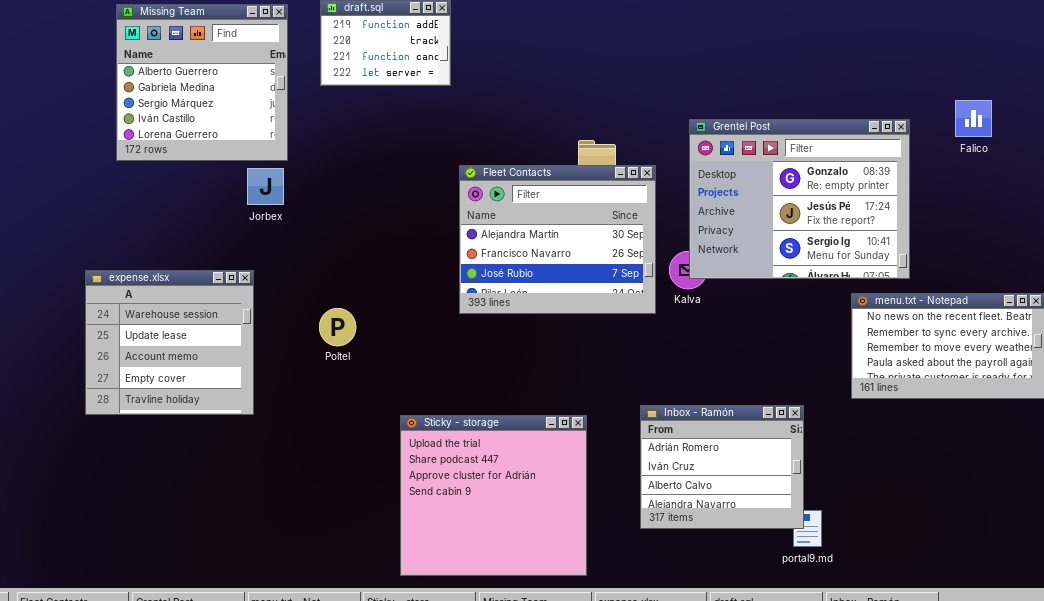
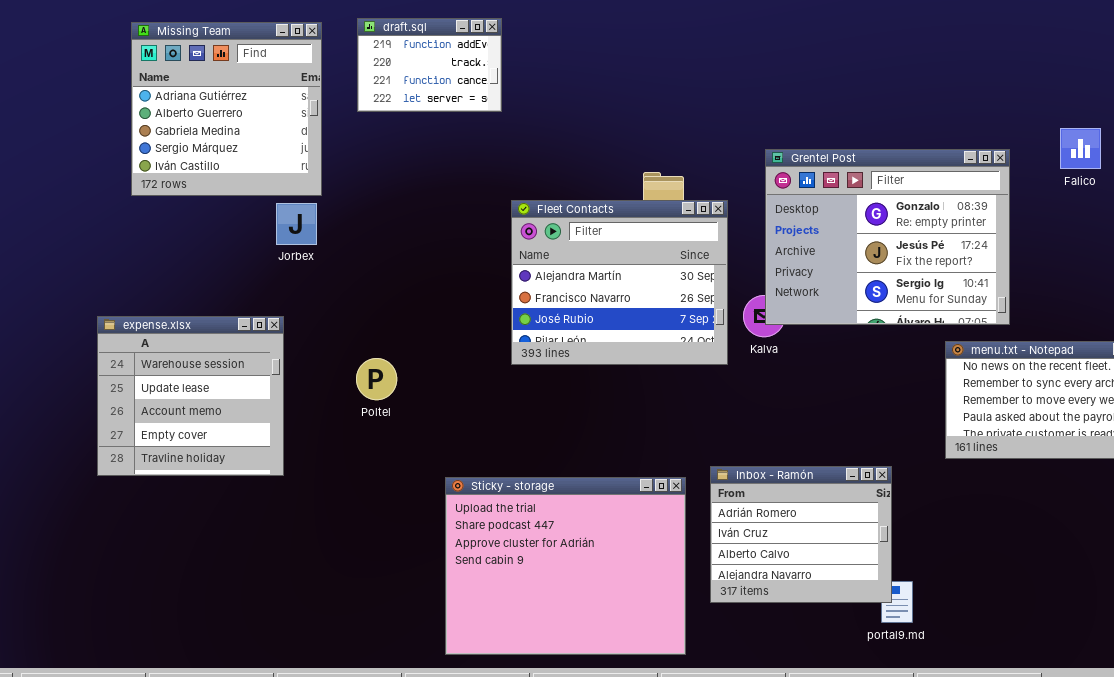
Missing Team: [116,4,288,161] -> [131,22,322,196], scrolled up 1 row
Sticky - storage: [400,415,587,576] -> [445,477,686,655], resized

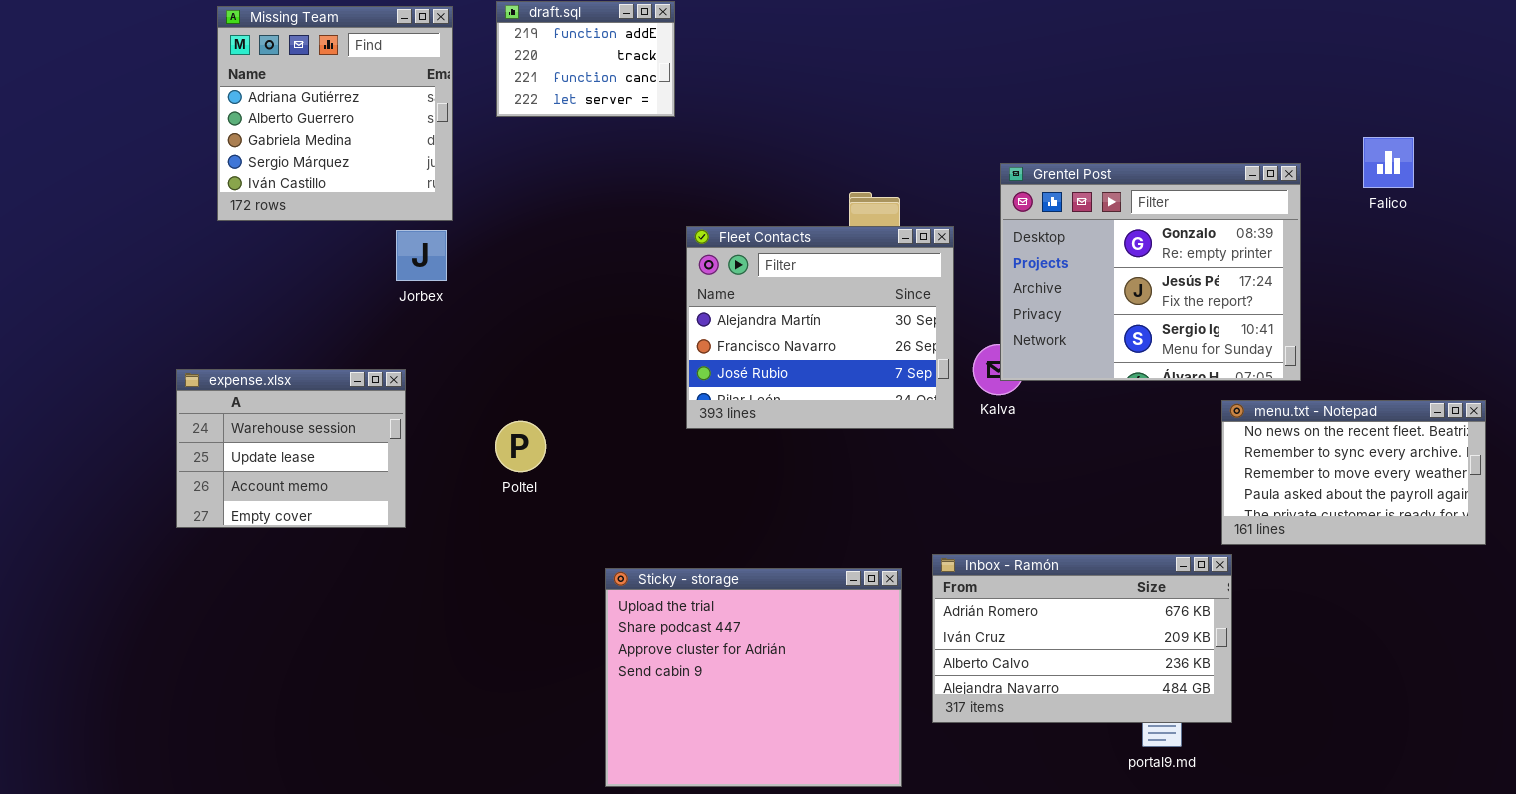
expense.xlsx: [97,316,284,476] -> [176,369,406,528], resized
Inbox - Ramón: [710,466,892,603] -> [932,554,1232,723], resized

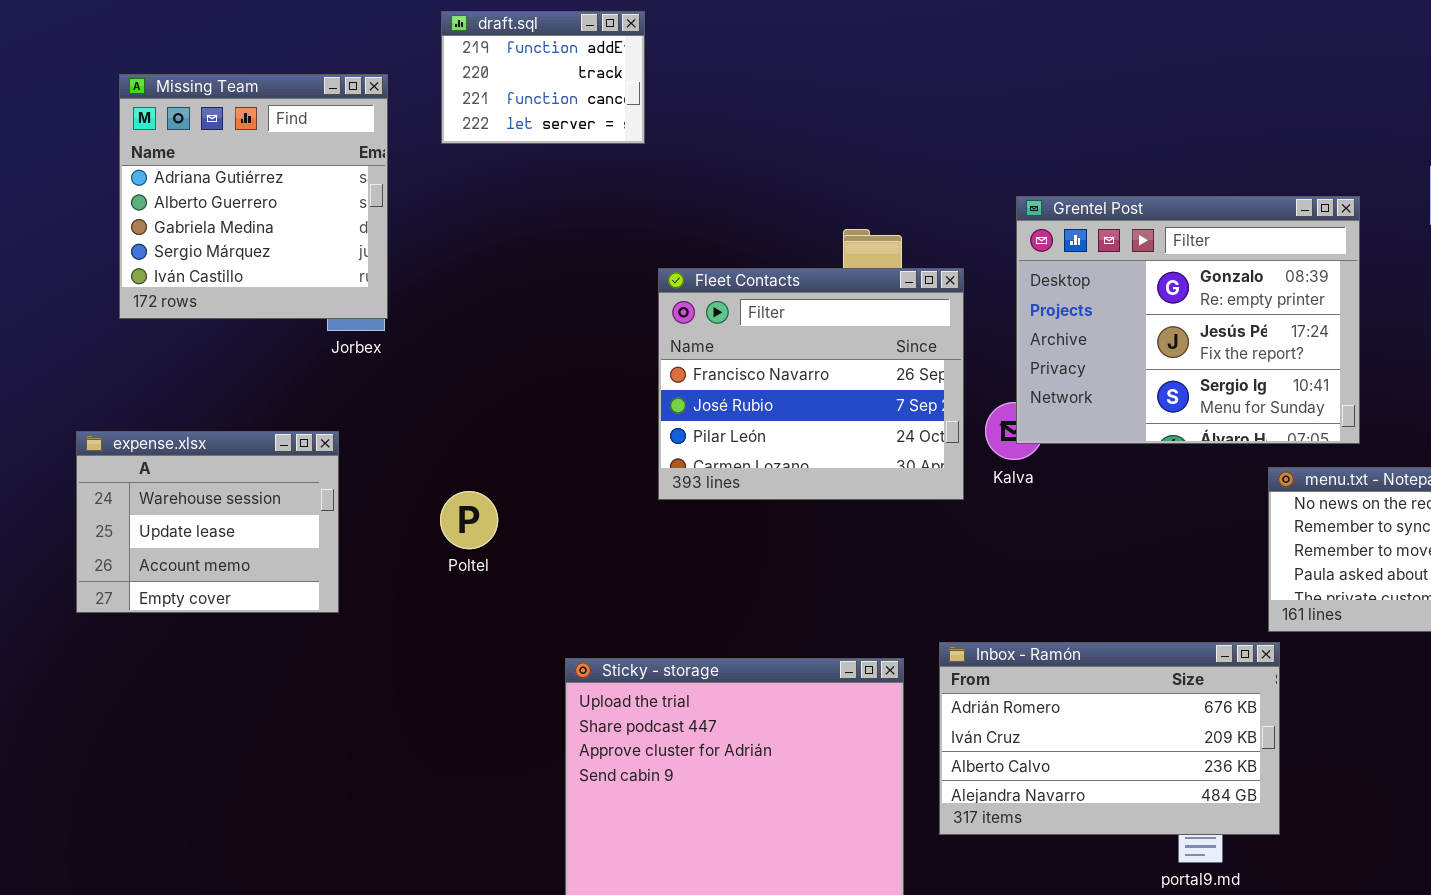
Missing Team: [217,6,453,221] -> [119,74,388,319], moved
Fleet Contacts: [686,226,954,429] -> [658,268,964,500], scrolled down 1 row

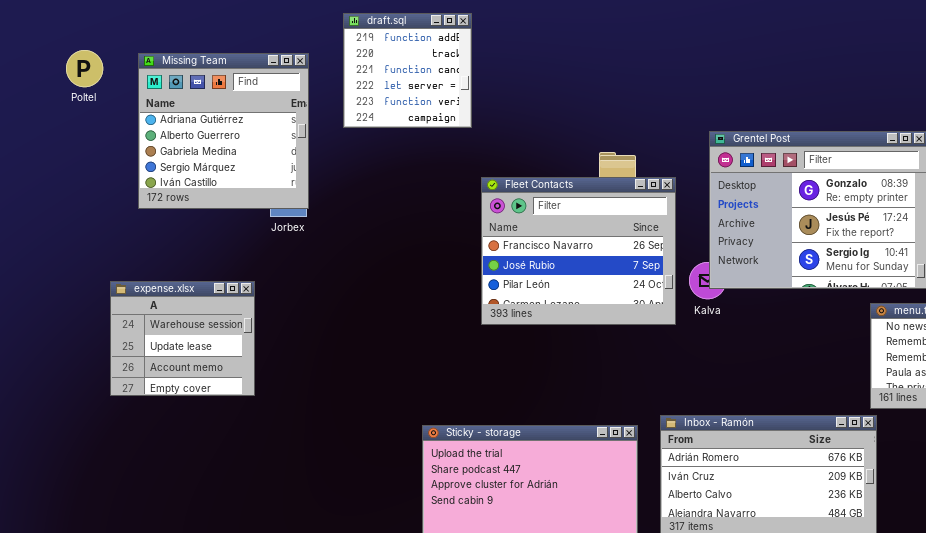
draft.sql: [441,11,645,144] -> [343,13,472,128], resized
expense.xlsx: [76,431,339,613] -> [110,281,255,396], resized
Poltel: [440,491,498,549] -> [66,50,103,87], moved

